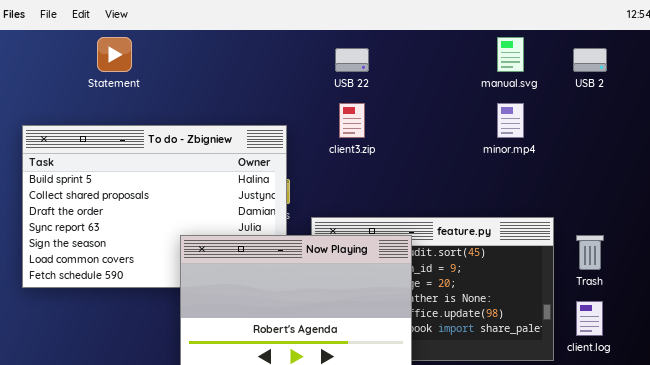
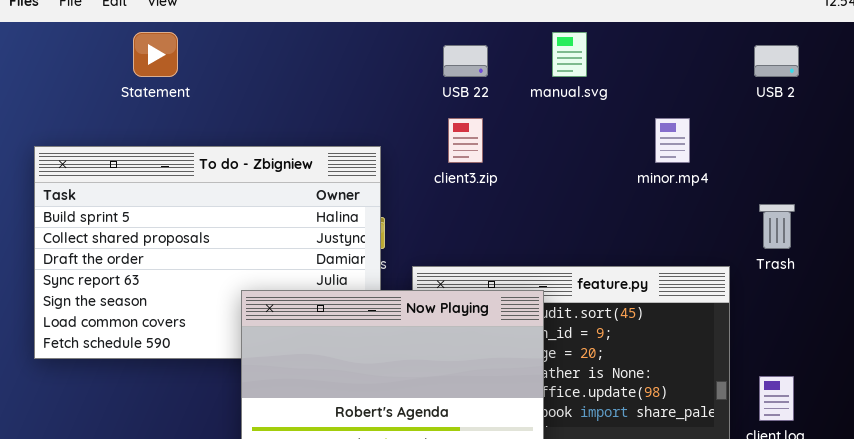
manual.svg: [497,37,524,72] -> [552,32,587,77], moved
Trash: [576,235,604,270] -> [759,204,795,249], moved

